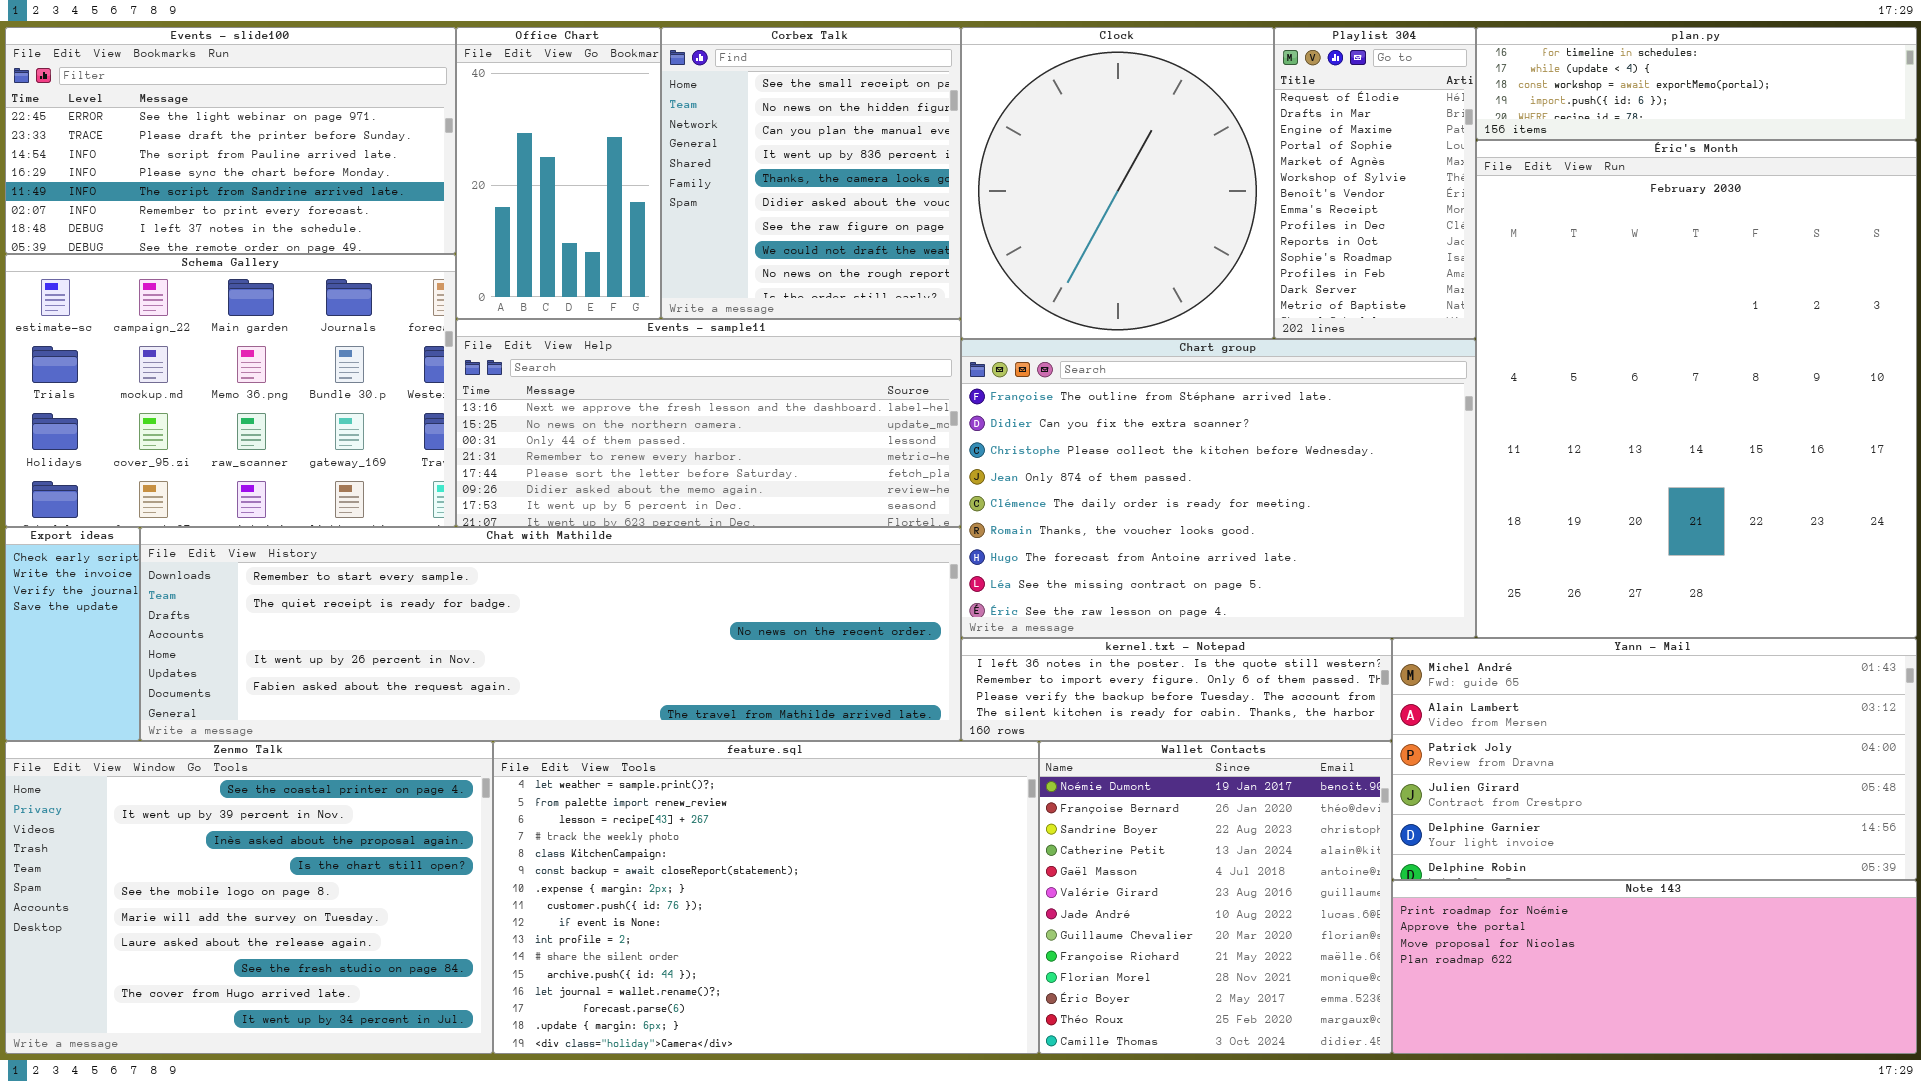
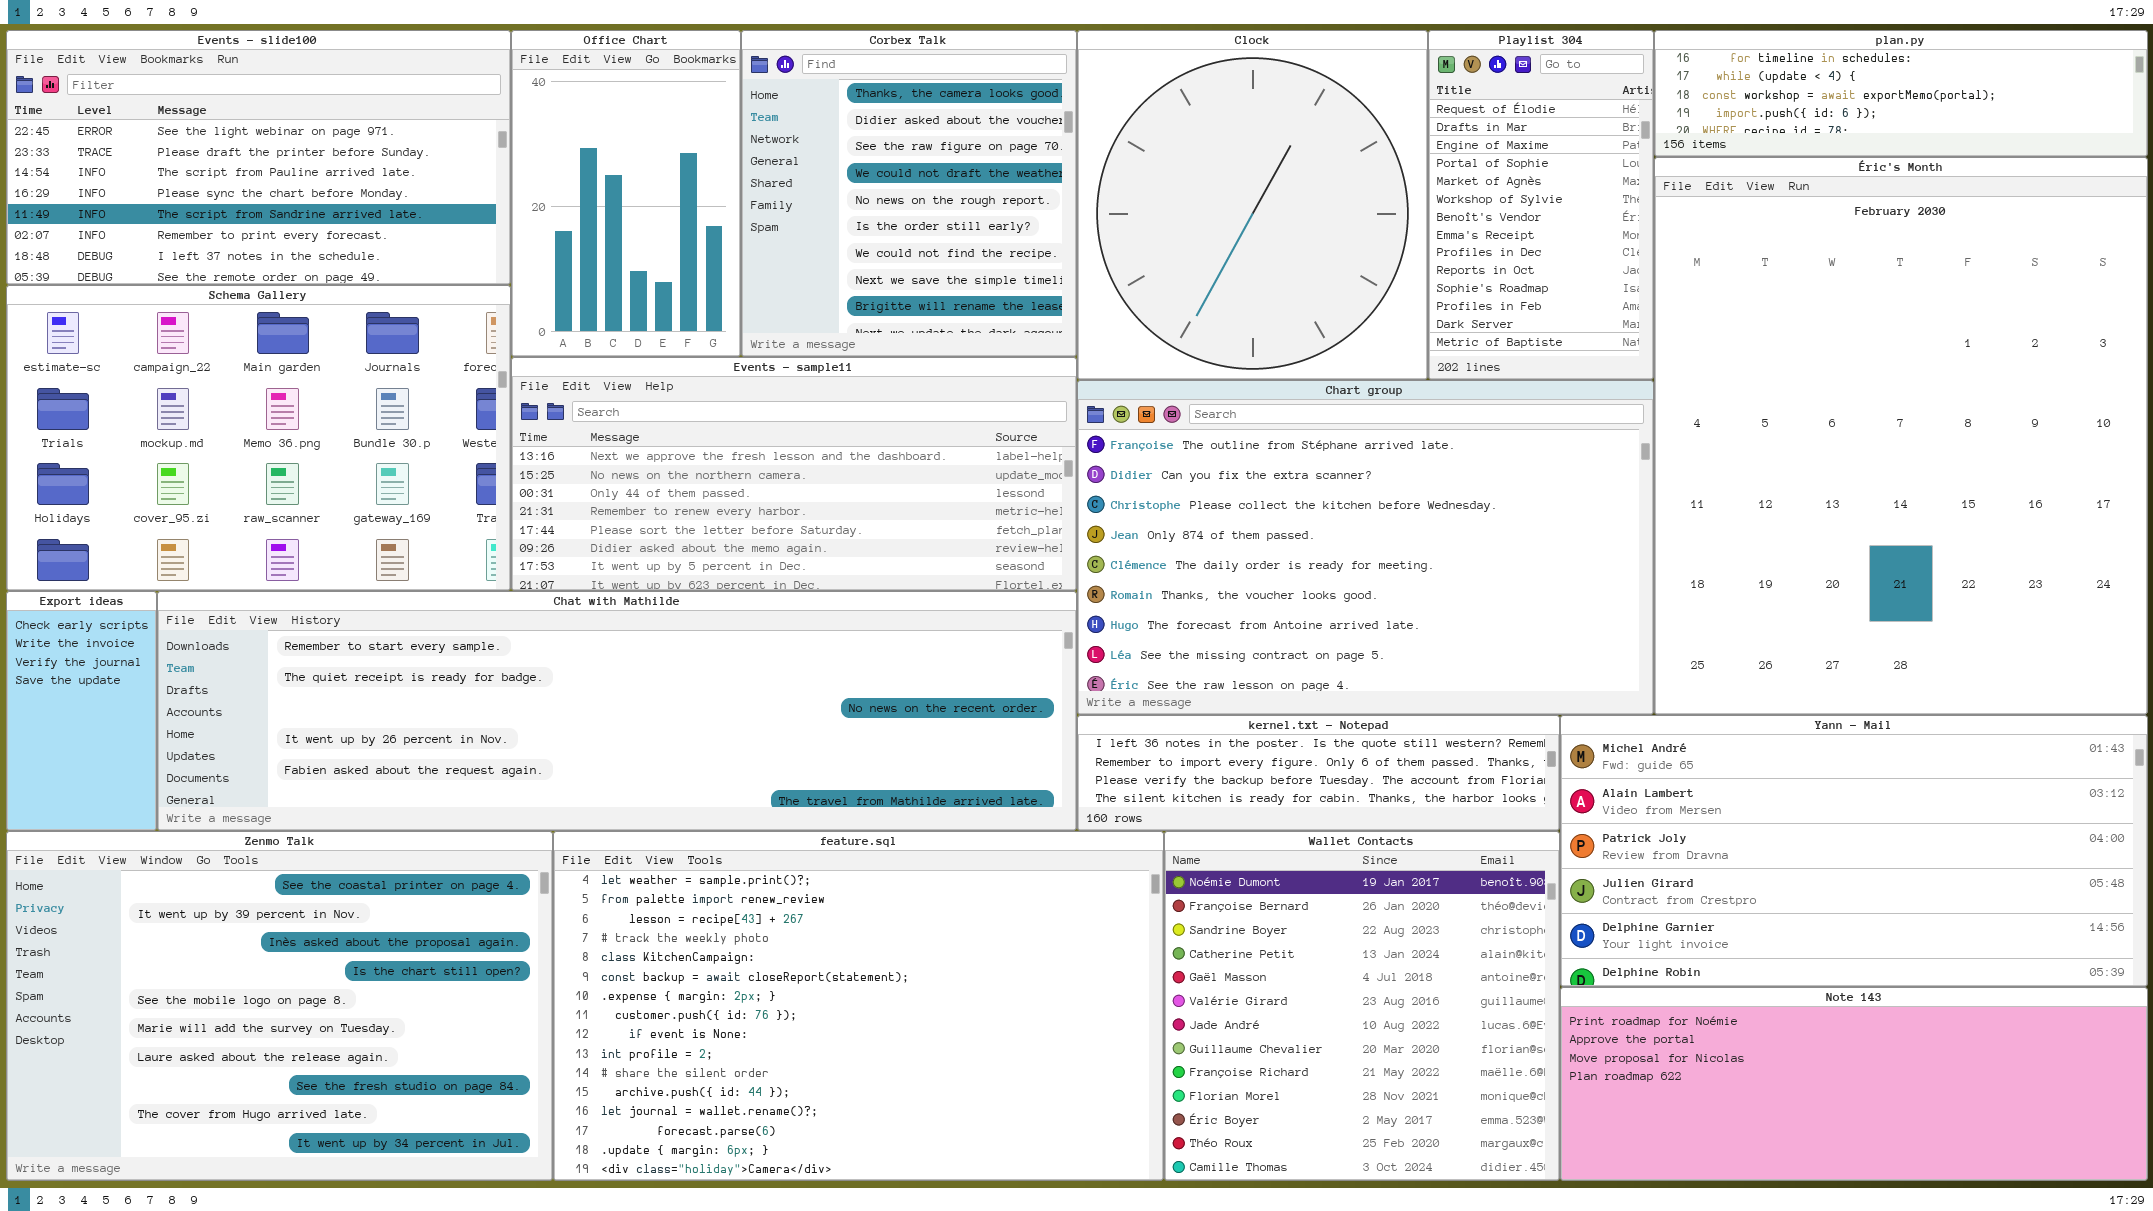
Corbex Talk: [661,27,961,319] -> [741,30,1077,357], scrolled down 4 rows

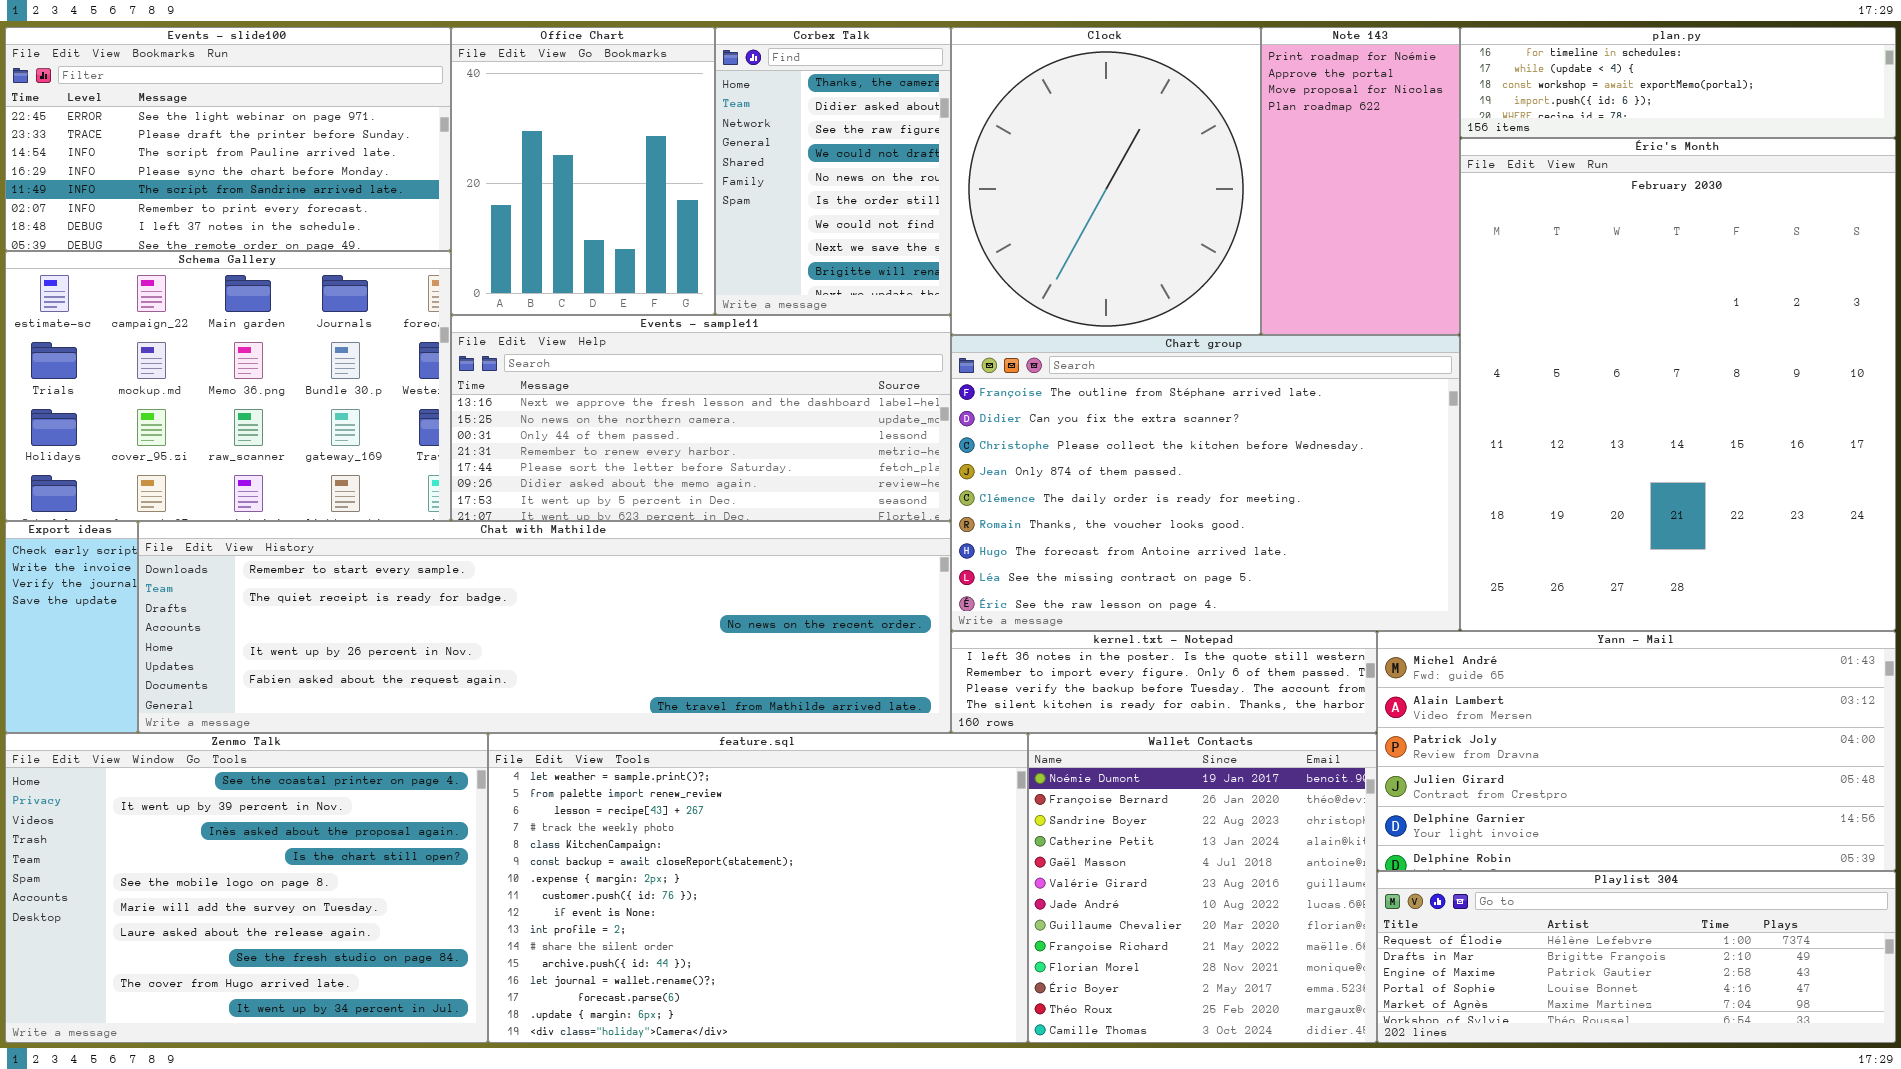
Office Chart: [511,30,741,357] -> [451,27,715,315], resized
Corbex Talk: [741,30,1077,357] -> [715,27,951,315], resized
Playlist 304: [1428,30,1654,380] -> [1377,871,1896,1043], moved, resized
Note 143: [1560,987,2148,1181] -> [1261,27,1460,335], moved, resized

